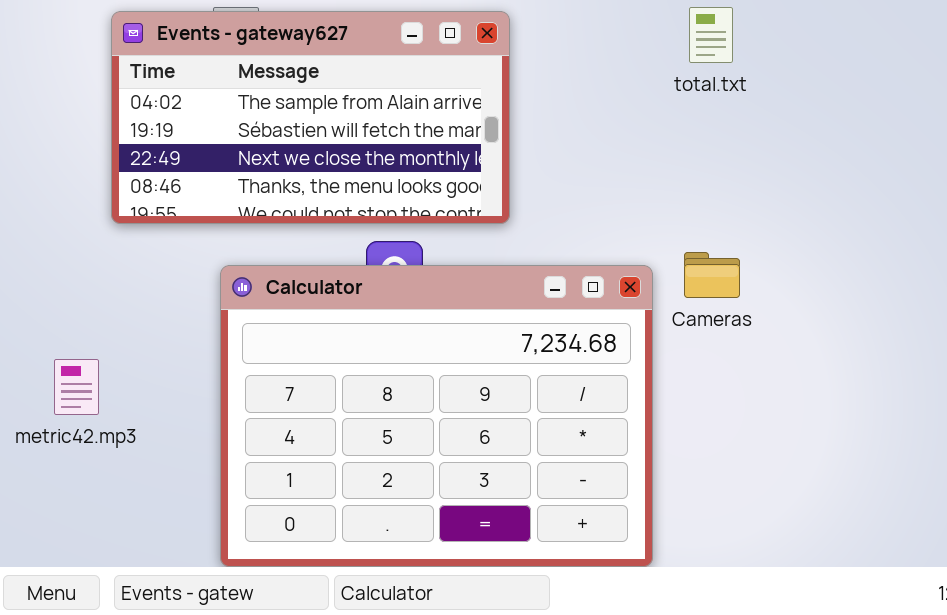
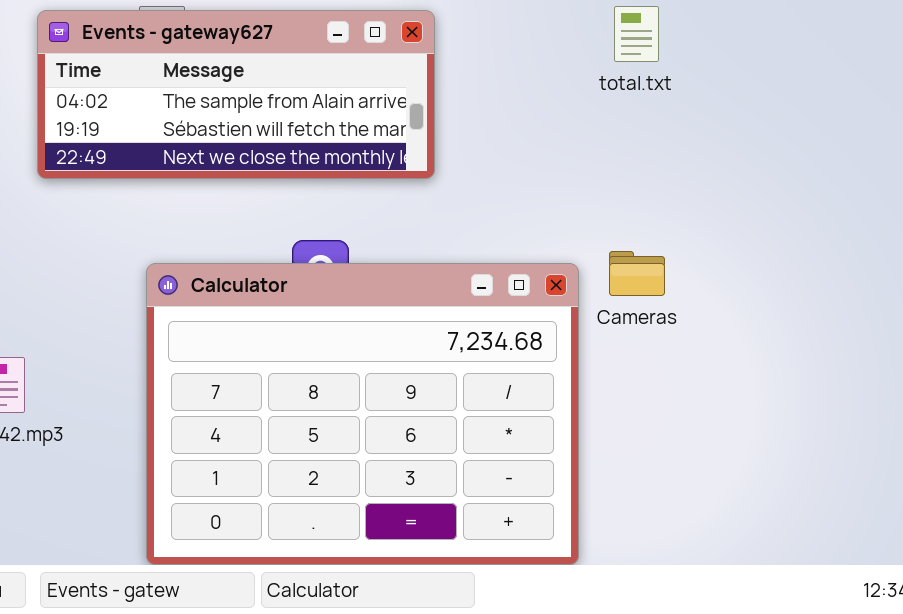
Events - gateway627: [111,11,510,224] -> [37,10,435,179], resized

